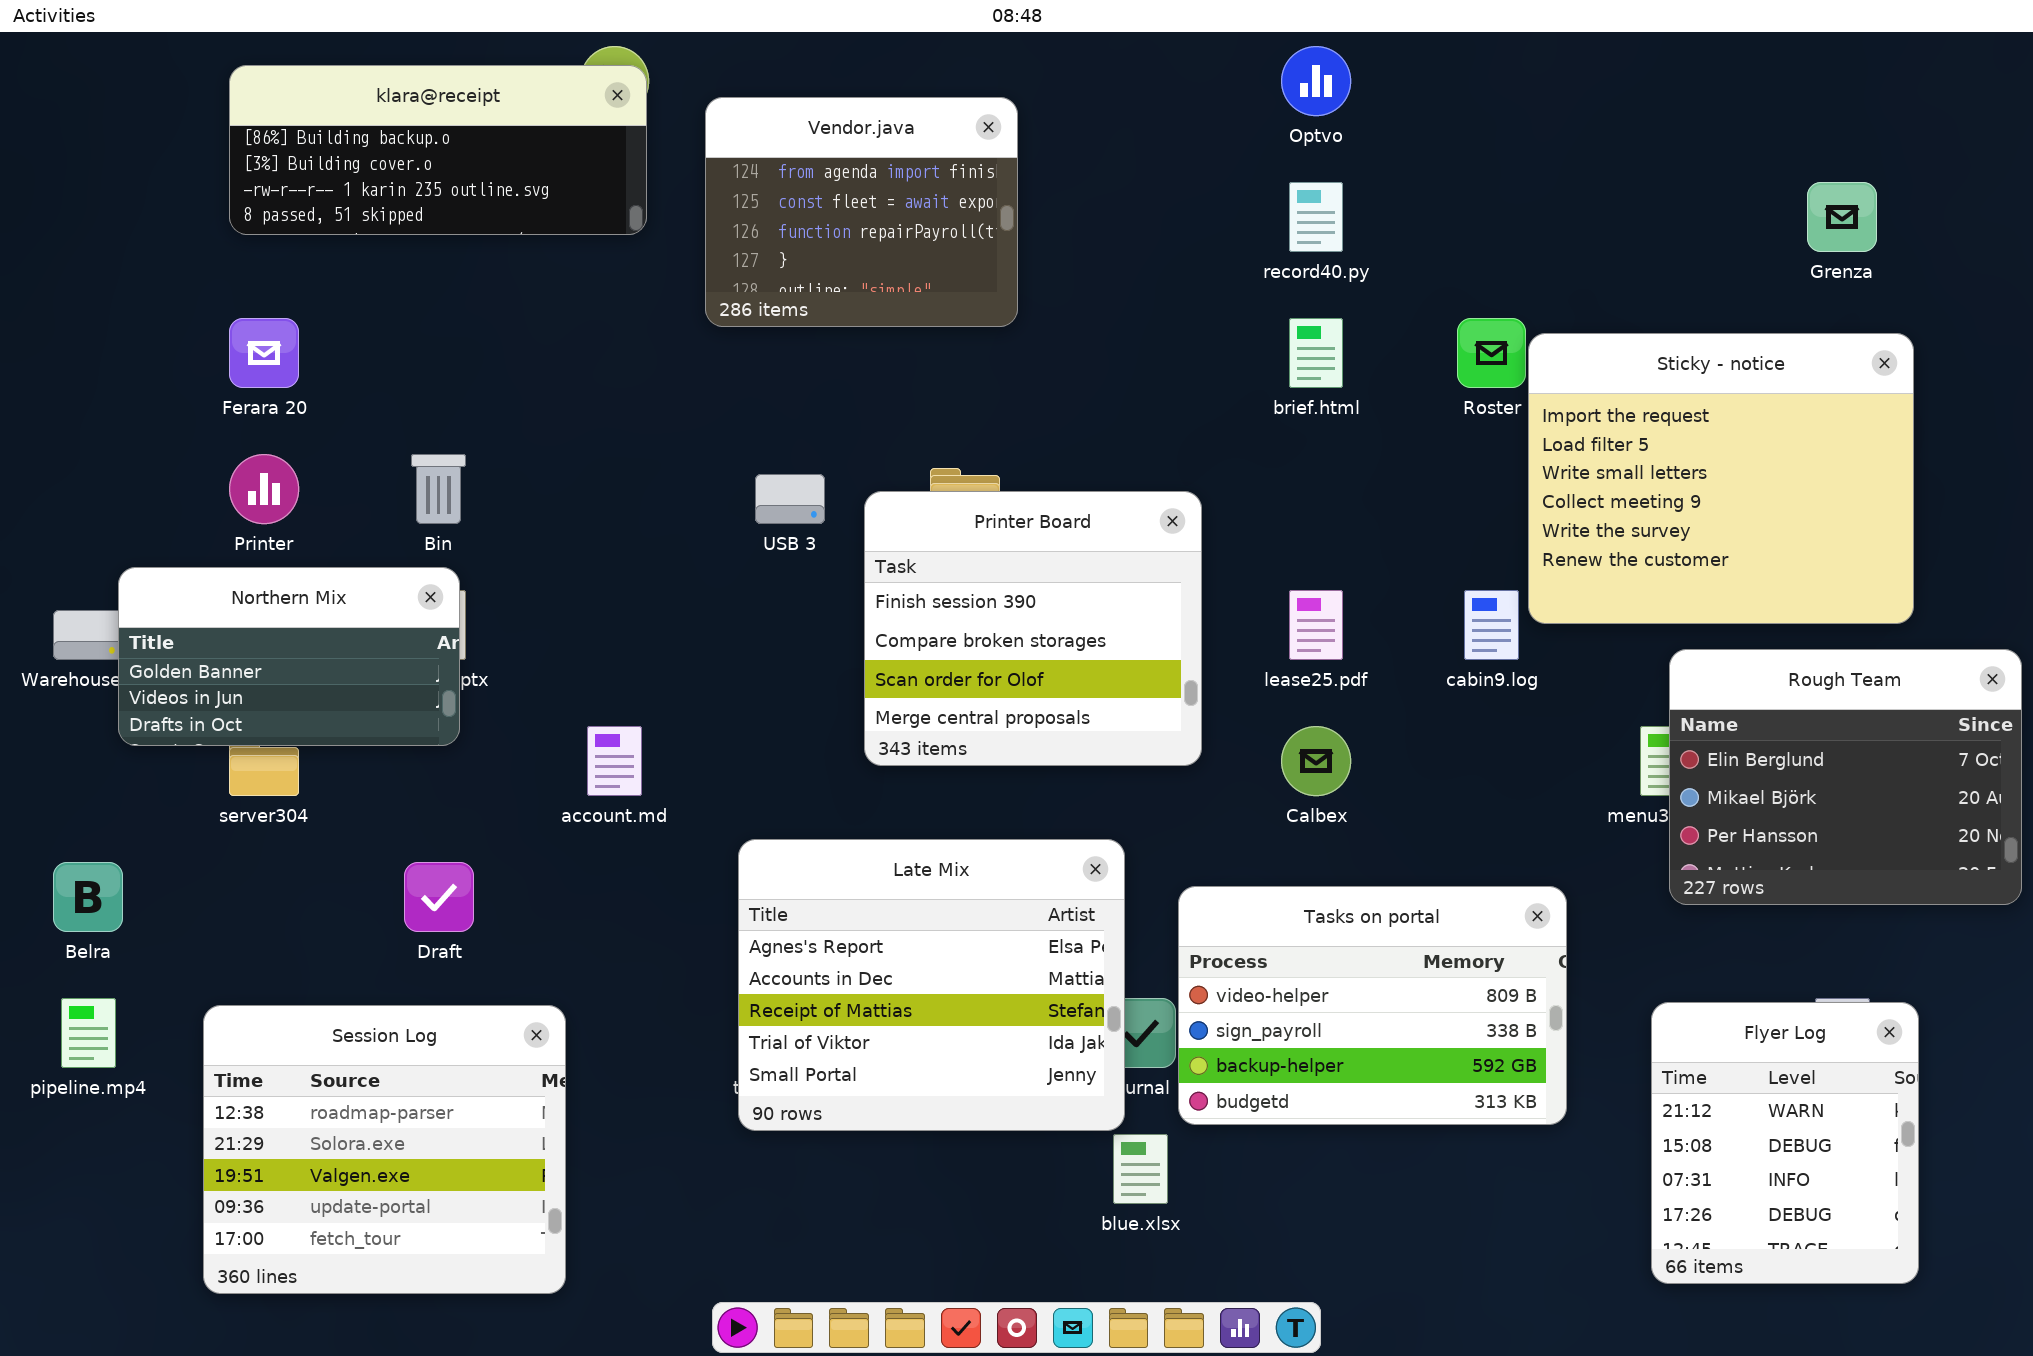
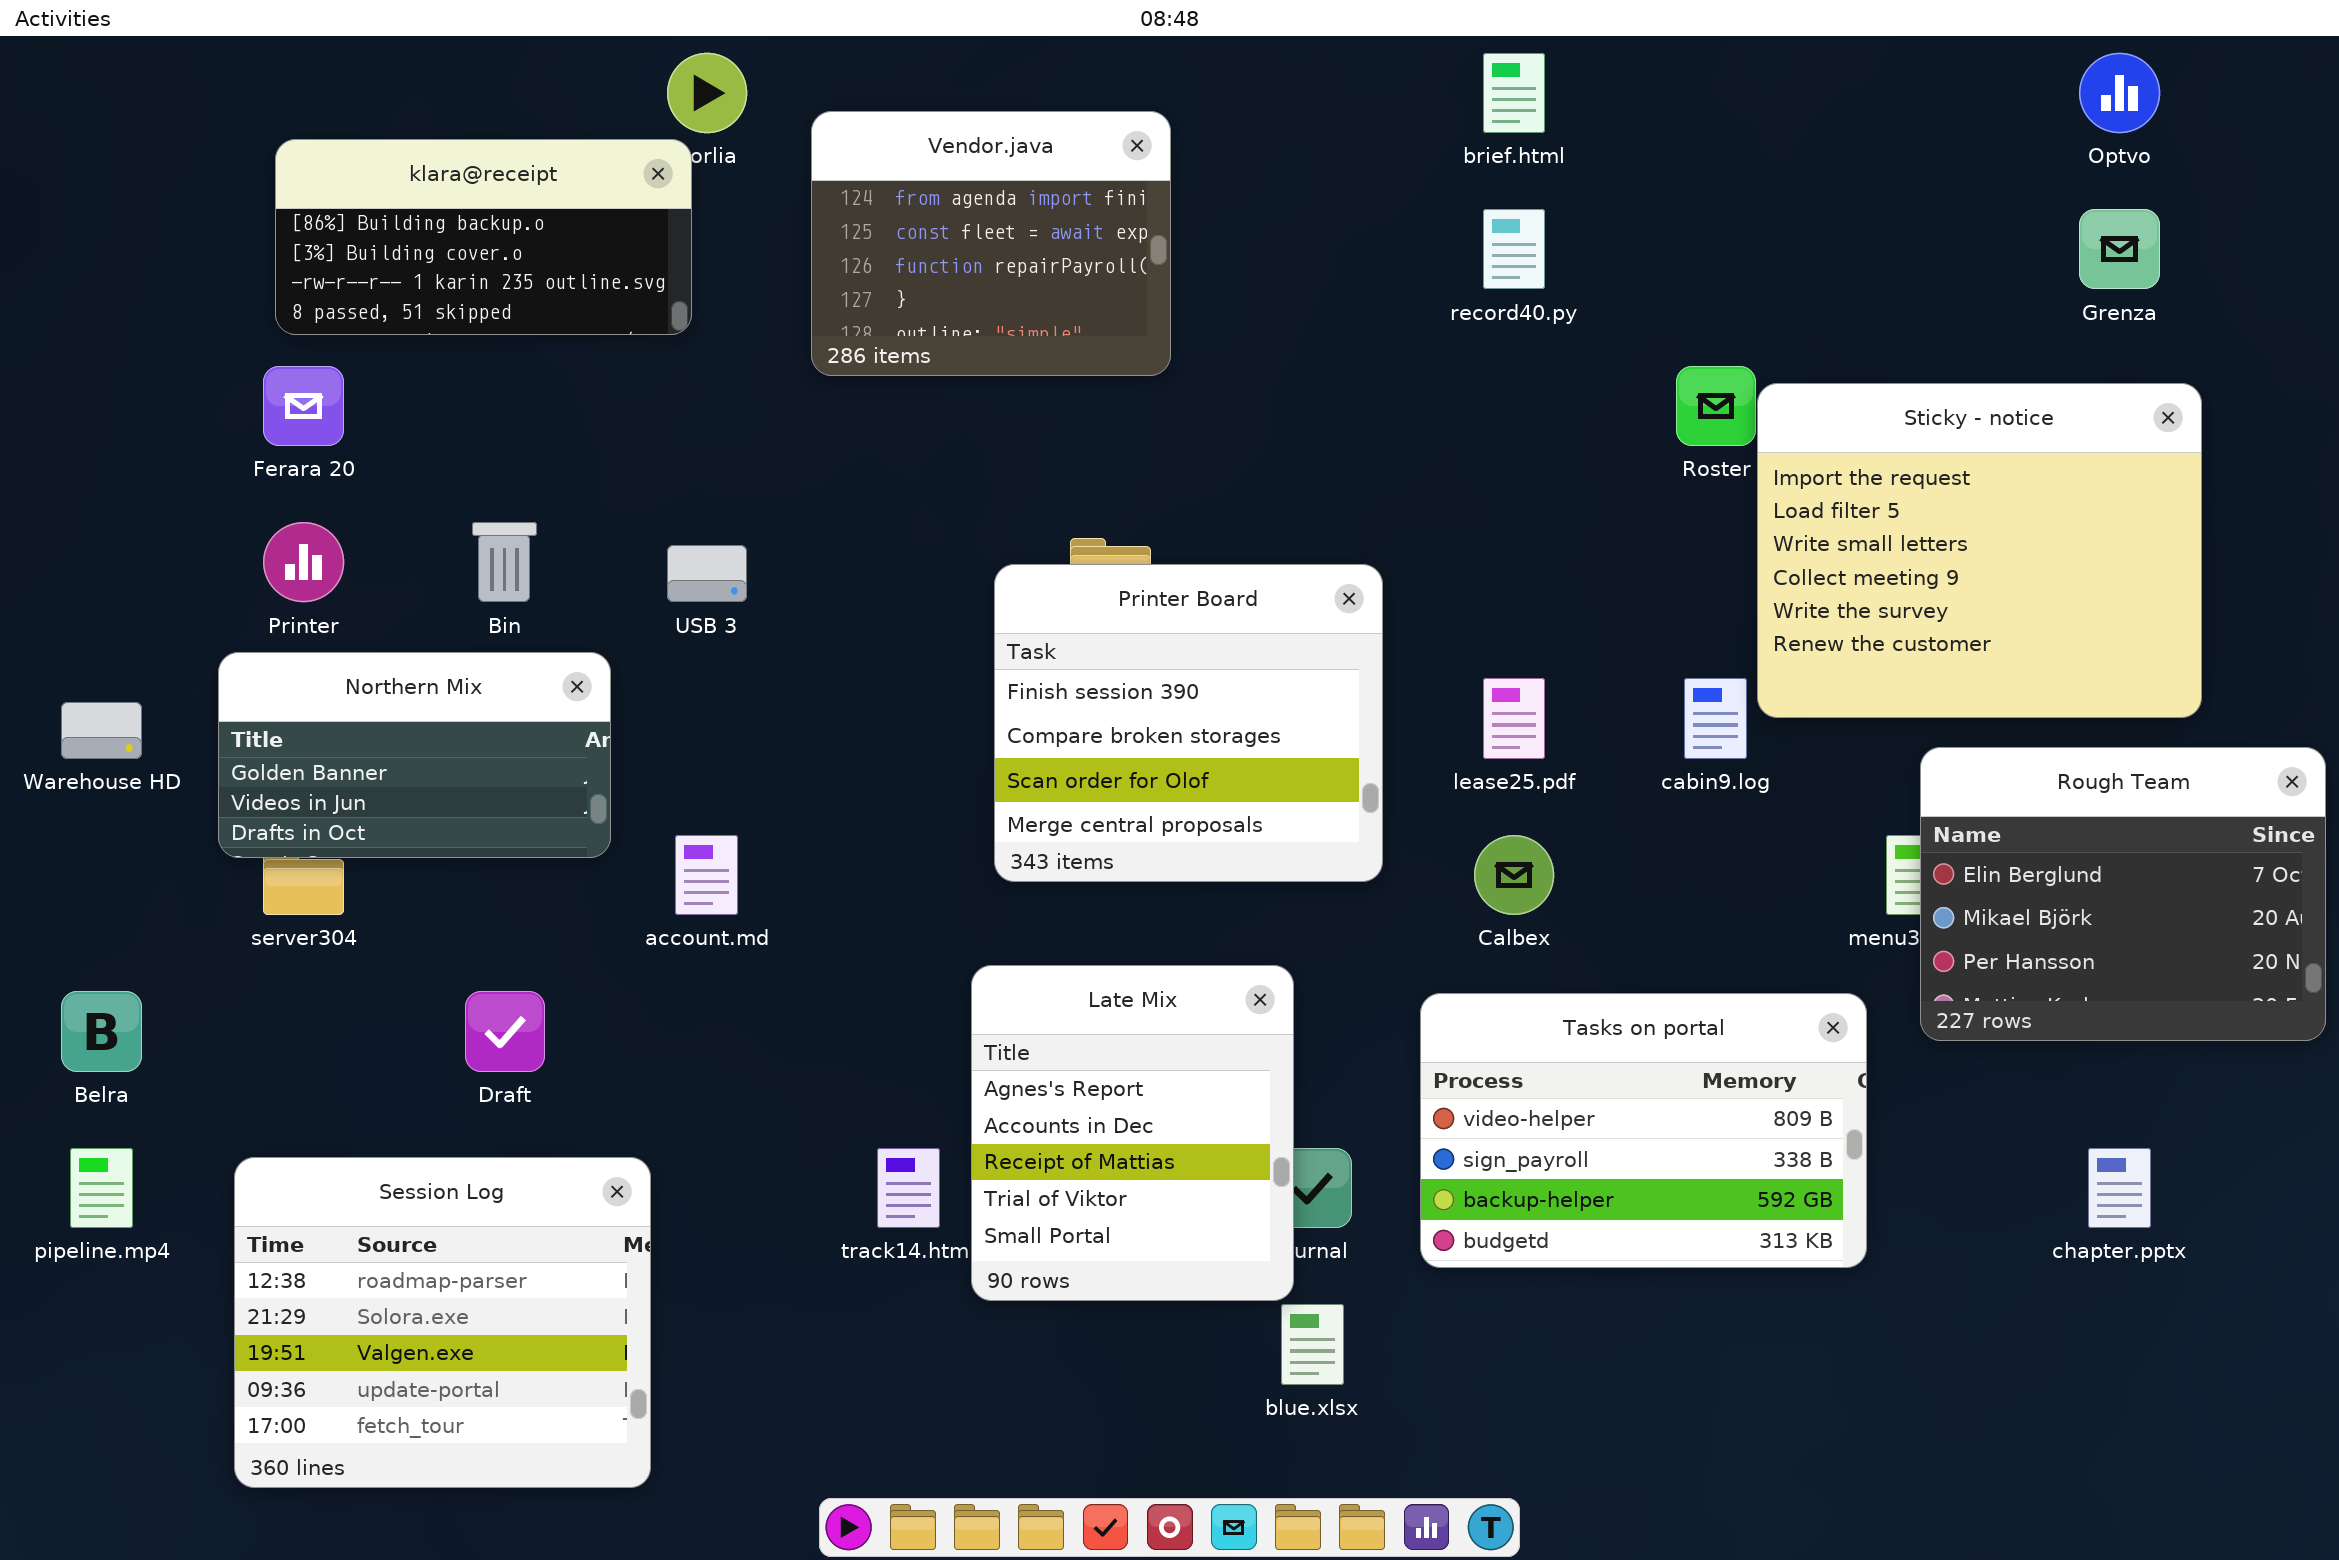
Optvo: [1281,46,1351,116] -> [2079,53,2160,133], moved
klara@receipt: [229,65,647,235] -> [275,139,692,335], moved, resized
brief.html: [1289,318,1343,388] -> [1483,53,1545,133], moved
USB 3: [755,474,825,524] -> [667,545,747,602], moved
Northern Mix: [118,567,460,746] -> [218,652,611,858], moved
Late Mix: [738,839,1125,1131] -> [971,965,1294,1301], resized
Tasks on portal: [1178,886,1567,1125] -> [1420,993,1867,1268], moved
Flyer Log: [1651,1002,1919,1284] -> none, closed

